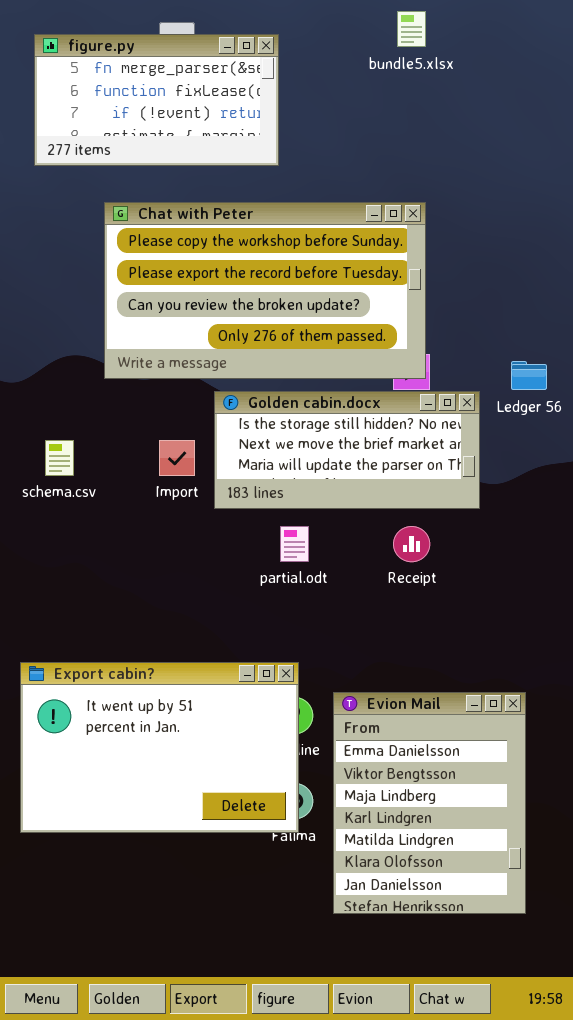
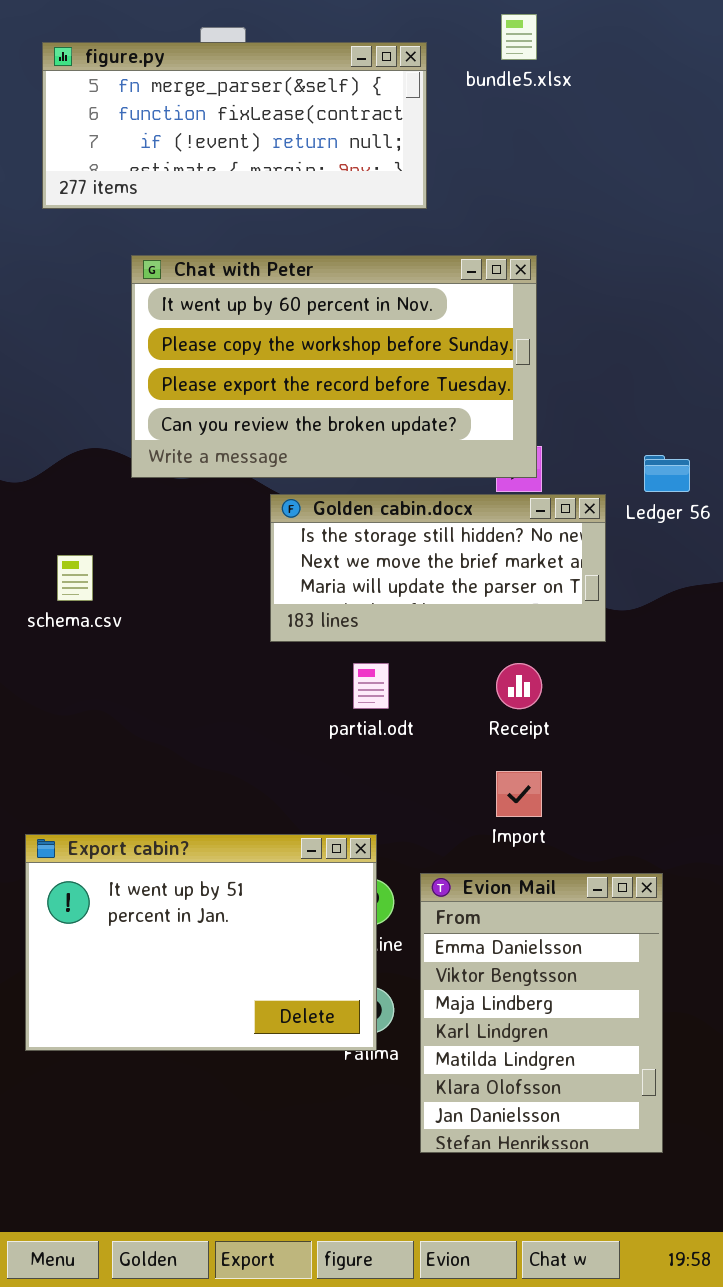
figure.py: [34,34,279,166] -> [42,42,427,209], resized
Chat with Peter: [104,202,426,379] -> [131,255,537,478], scrolled up 1 row
Import: [159,440,195,476] -> [496,771,542,817], moved

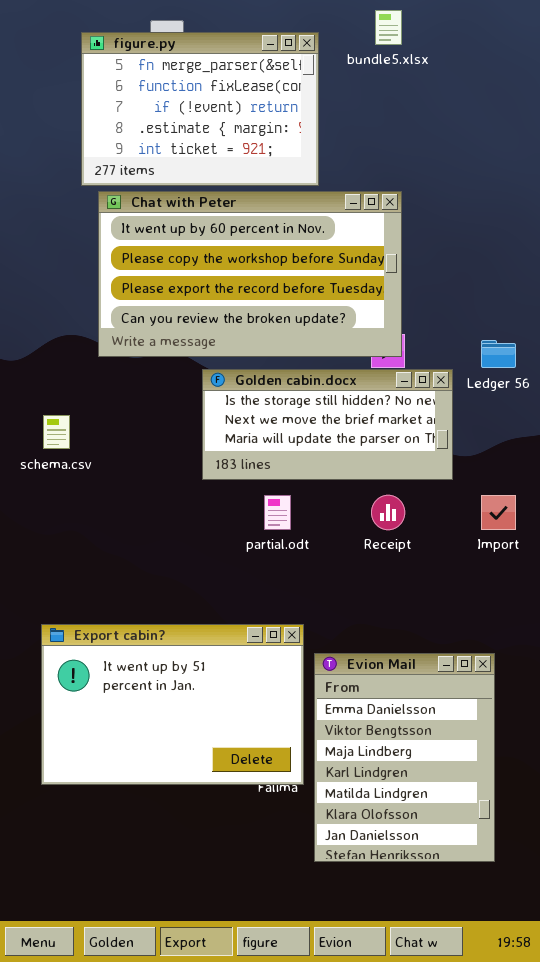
figure.py: [42,42,427,209] -> [81,32,319,186], resized
Import: [496,771,542,817] -> [481,495,516,530], moved
Export cabin?: [25,834,377,1051] -> [41,624,304,785], moved

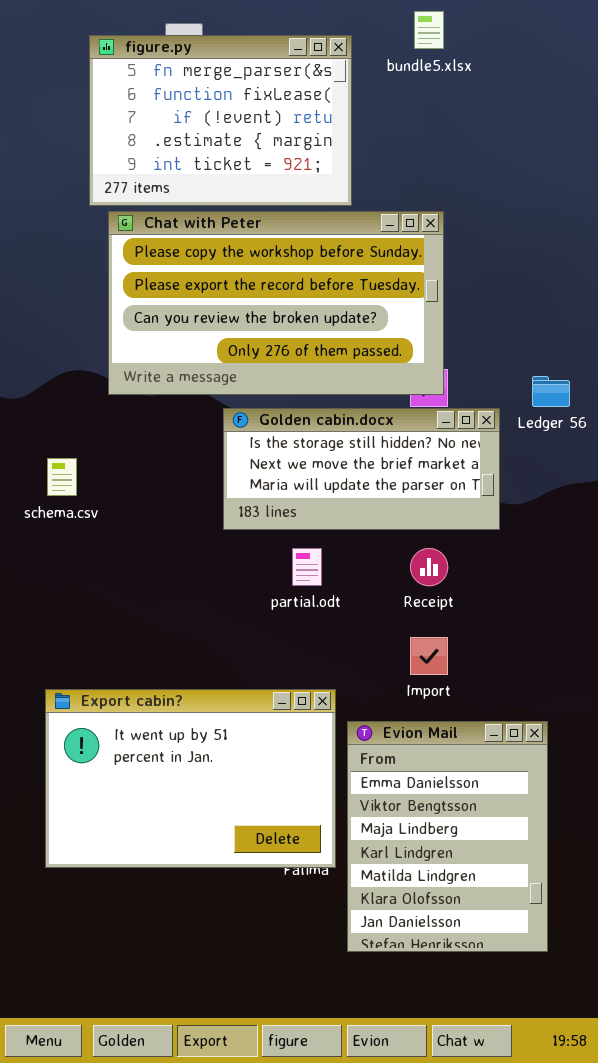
Chat with Peter: [98,191,402,357] -> [108,211,444,395], scrolled down 1 row
Import: [481,495,516,530] -> [410,637,448,675], moved

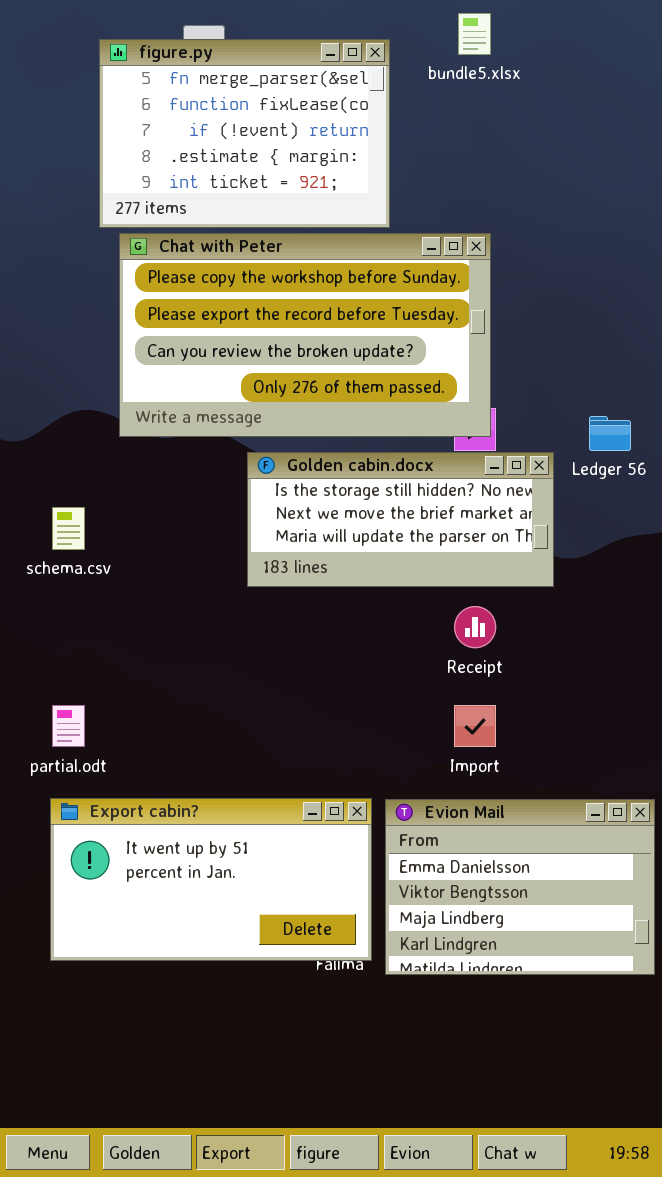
partial.odt: [292,548,322,586] -> [52,705,85,747], moved
Export cabin?: [45,689,336,868] -> [50,798,372,961], resized
Evion Mail: [347,721,548,952] -> [385,799,655,975], resized

